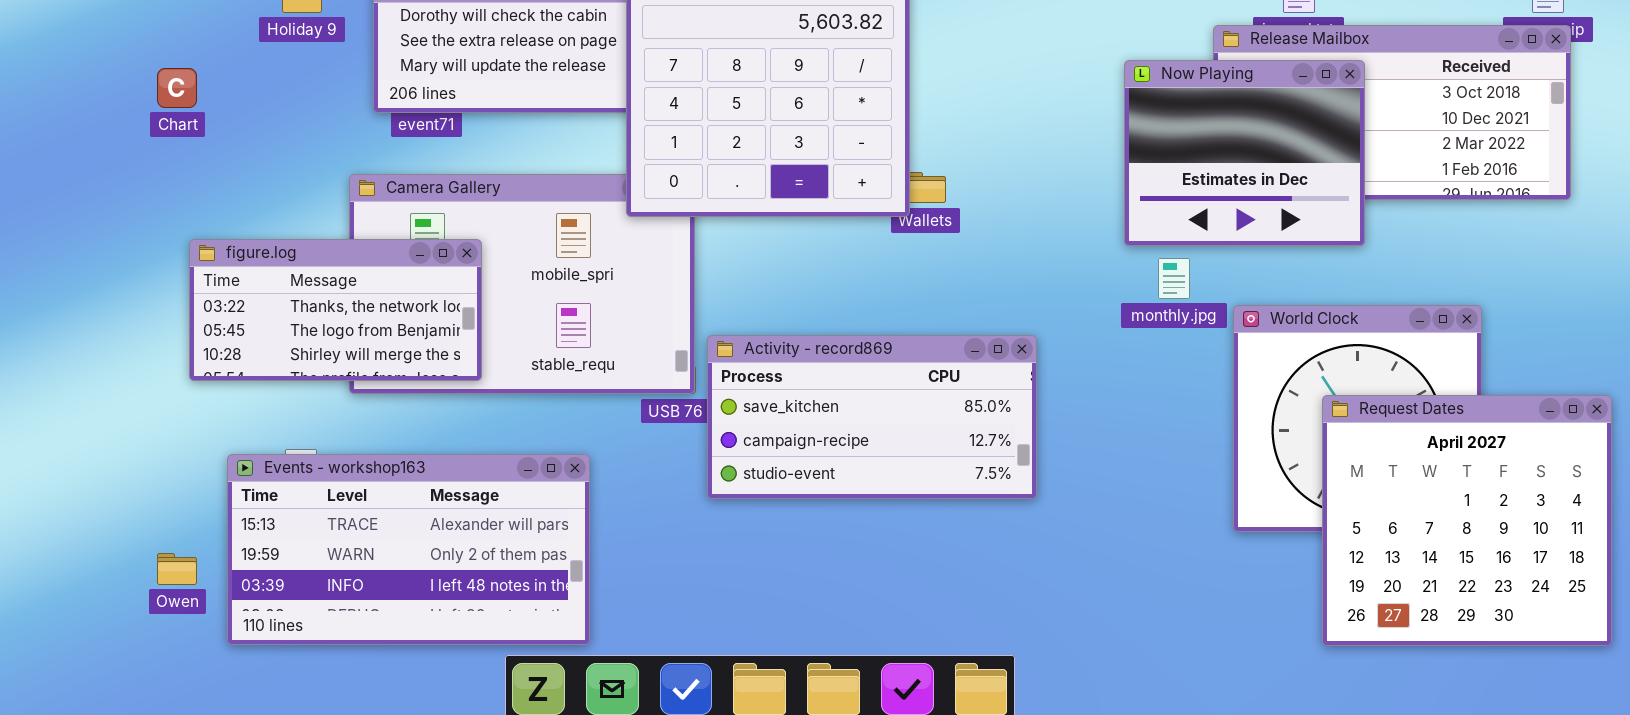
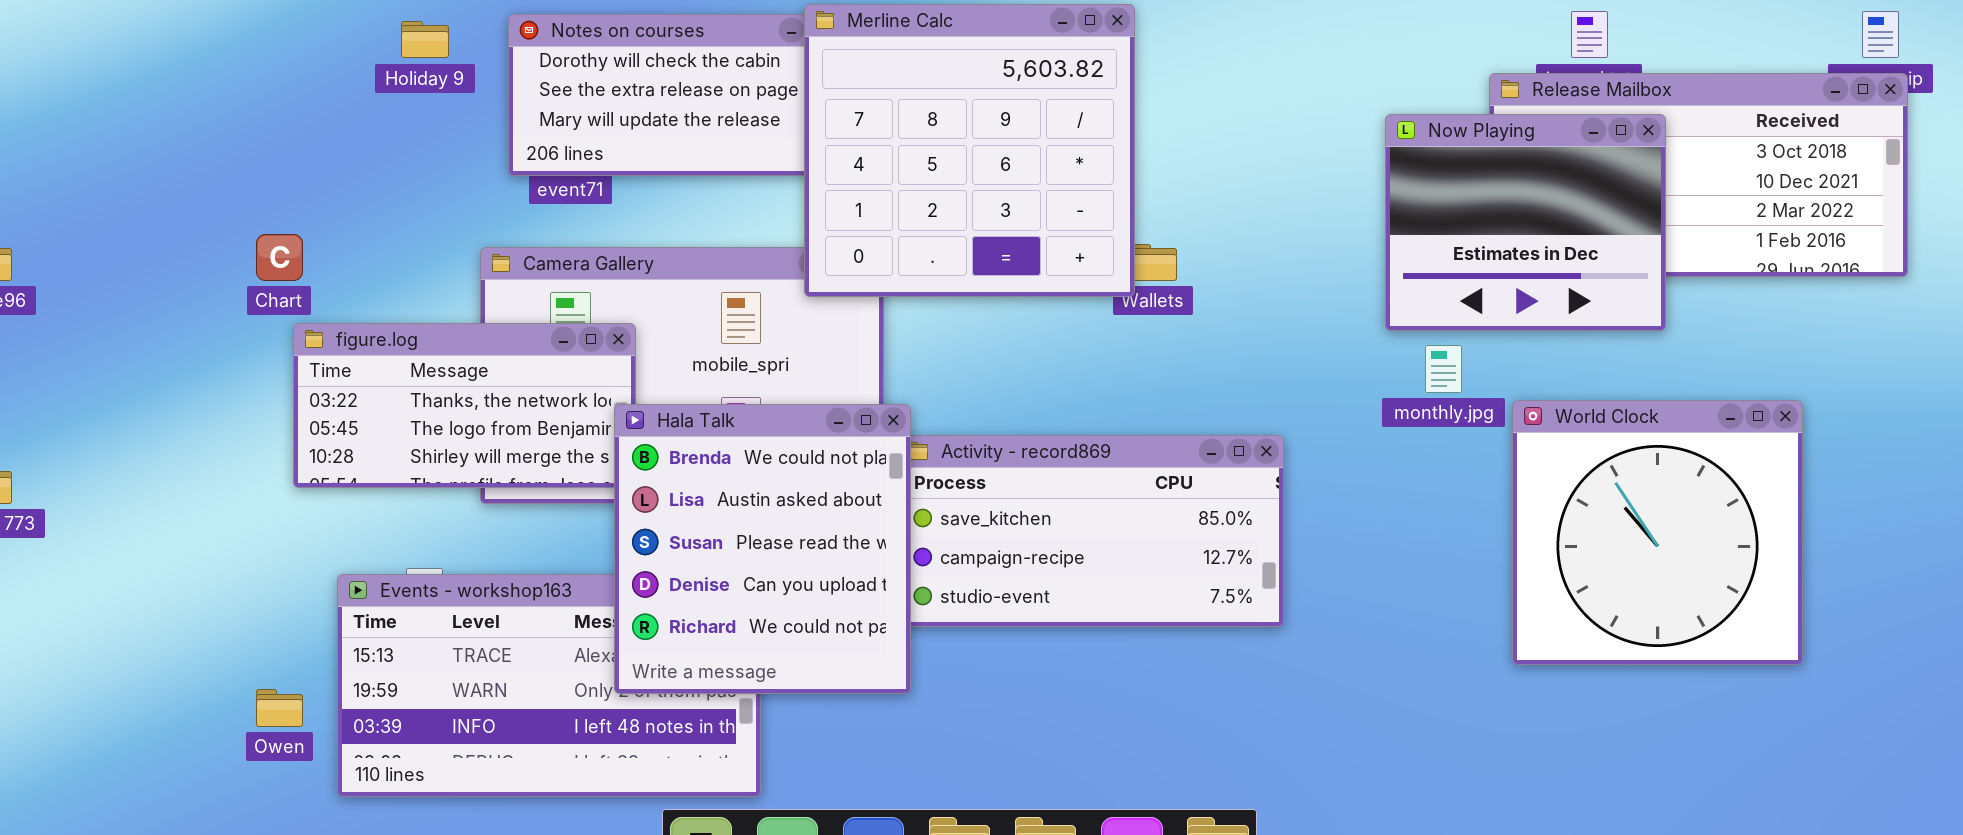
Chart: [157,68,197,108] -> [256,234,303,281], moved
Hala Talk: none -> [614,404,911,694], opened
Request Dates: [1322,395,1612,646] -> none, closed

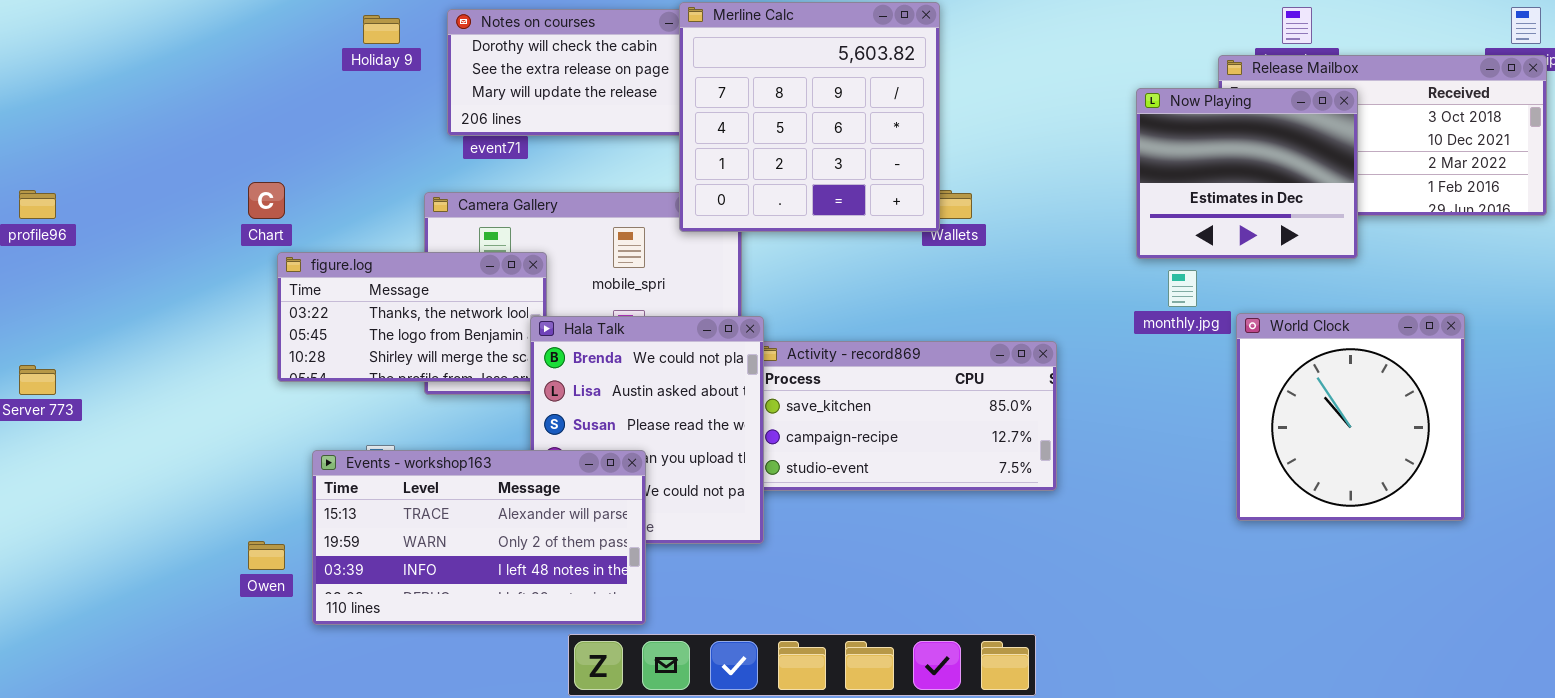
Events - workshop163: [337,574,761,797] -> [312,450,646,625], raised

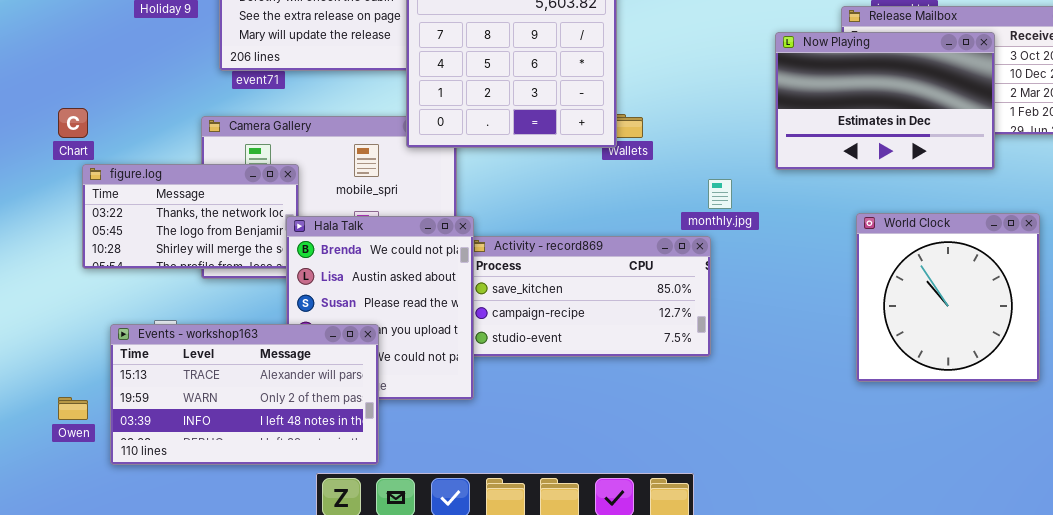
Now Playing: [1136,88,1358,259] -> [775,32,995,170], resized
monthly.jpg: [1168,270,1197,307] -> [708,179,732,209], moved

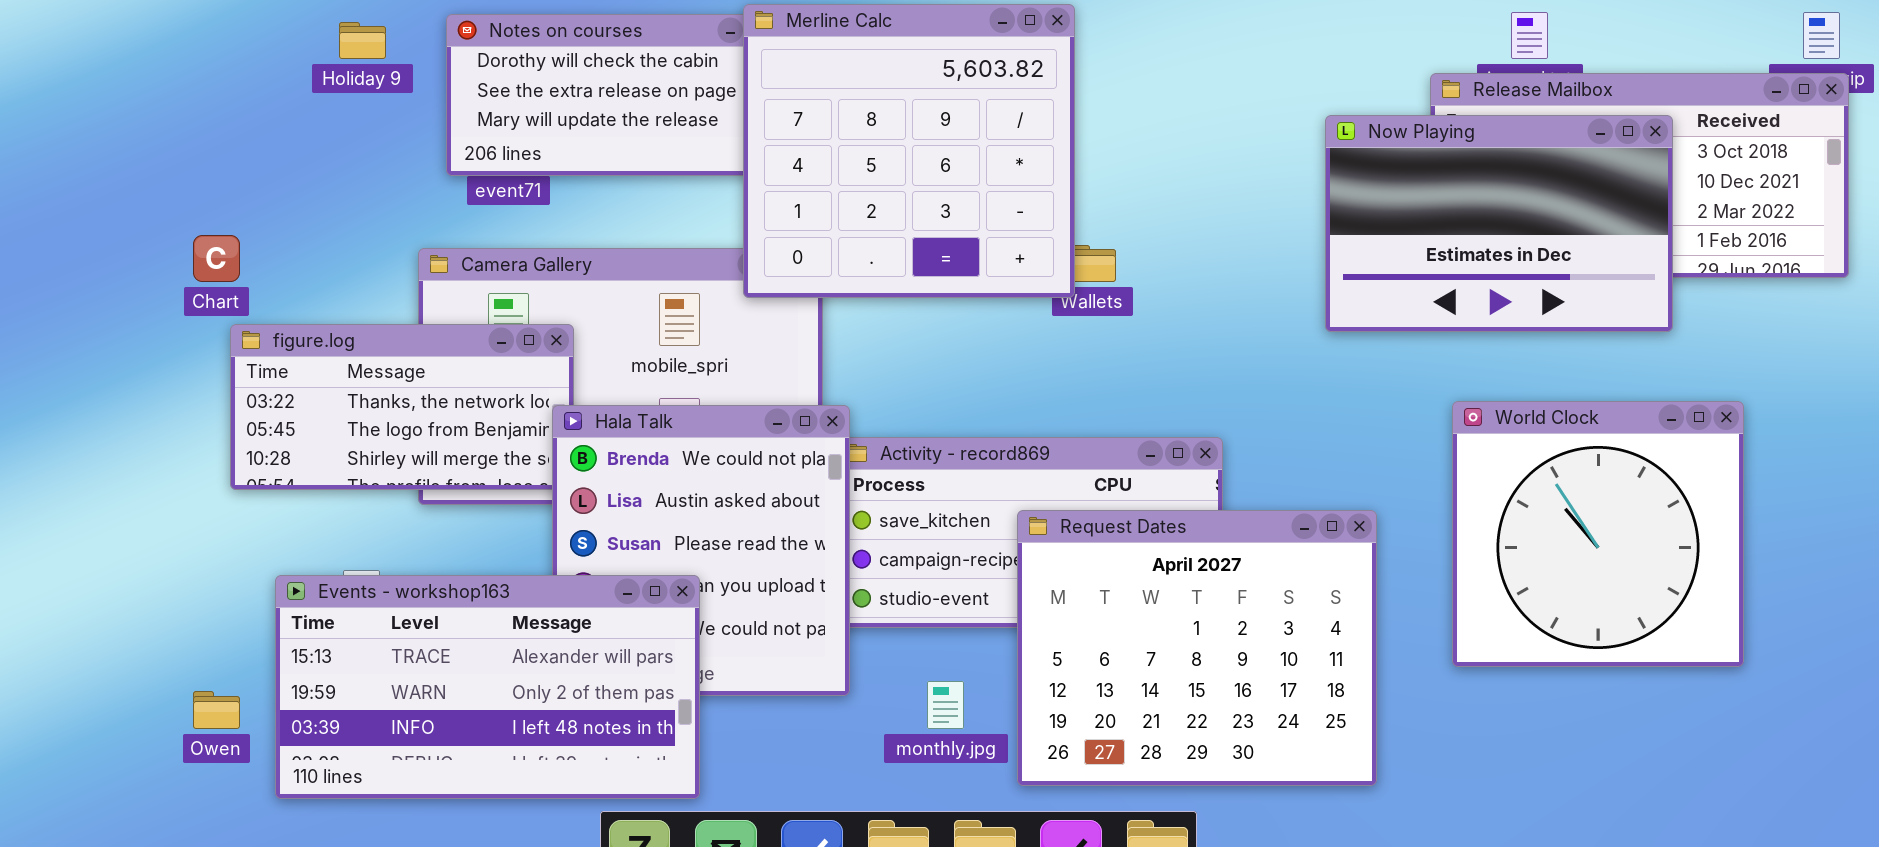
monthly.jpg: [708,179,732,209] -> [927,681,964,729], moved
Request Dates: none -> [1017,510,1377,786], opened

